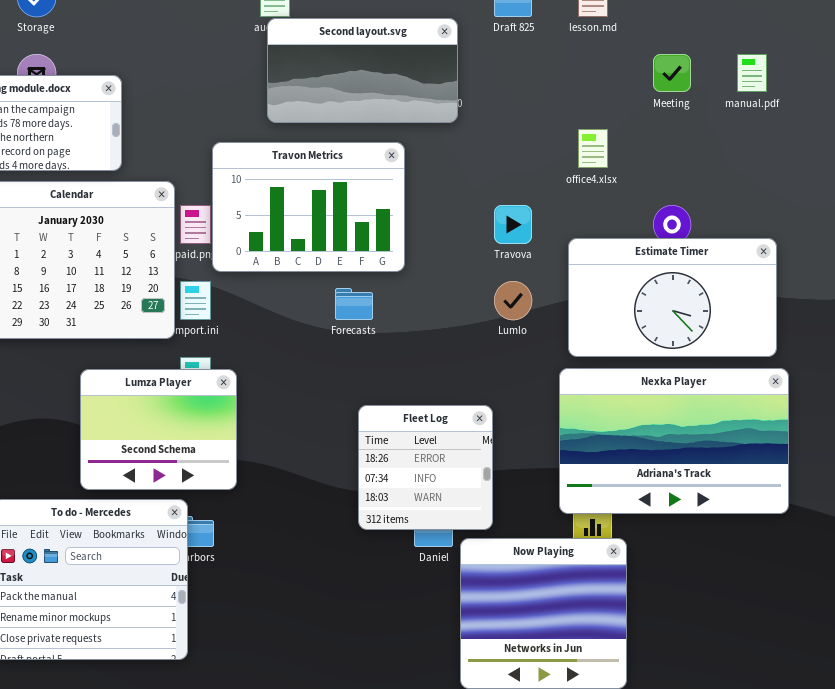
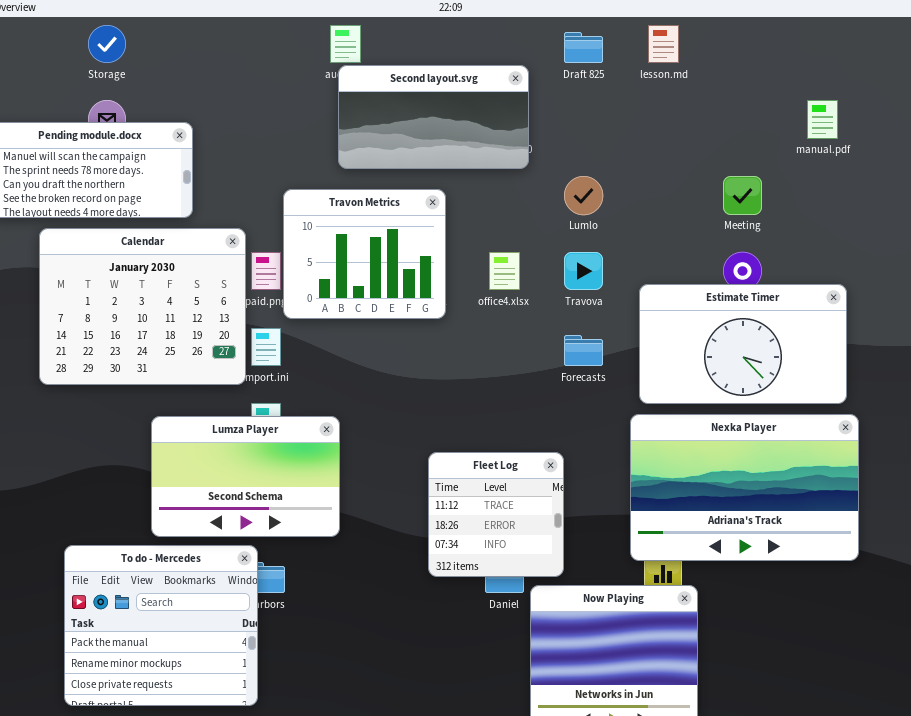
Meeting: [653,54,691,92] -> [723,176,762,215], moved
office4.xlsx: [578,129,608,168] -> [489,252,520,290], moved
Travon Metrics: [212,142,405,272] -> [283,189,446,319], resized
Lumlo: [494,281,532,320] -> [564,176,603,215], moved
Forecasts: [335,288,373,320] -> [564,335,603,366], moved
Lumza Player: [80,369,237,490] -> [151,416,340,537], resized
Fleet Log: [358,405,493,530] -> [428,452,564,577], scrolled up 1 row

